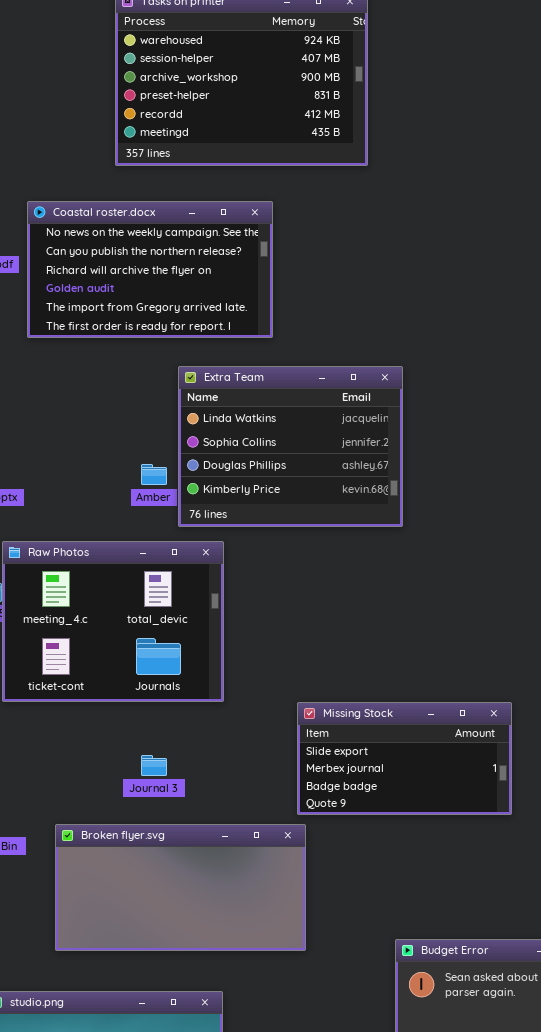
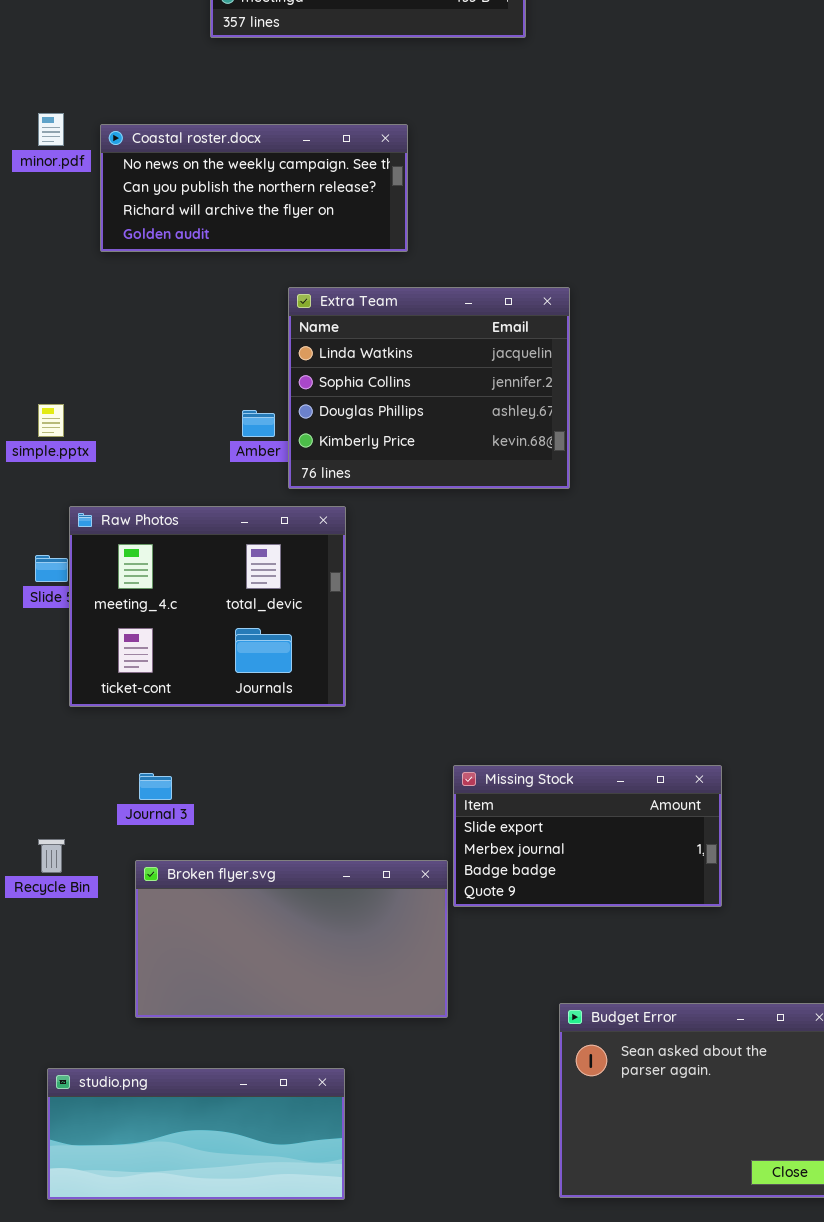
Coastal roster.docx: [27,201,273,338] -> [100,124,408,252], resized
Missing Stock: [297,702,512,815] -> [453,765,722,907], moved
Journal 3: [141,755,167,776] -> [139,773,172,800], moved

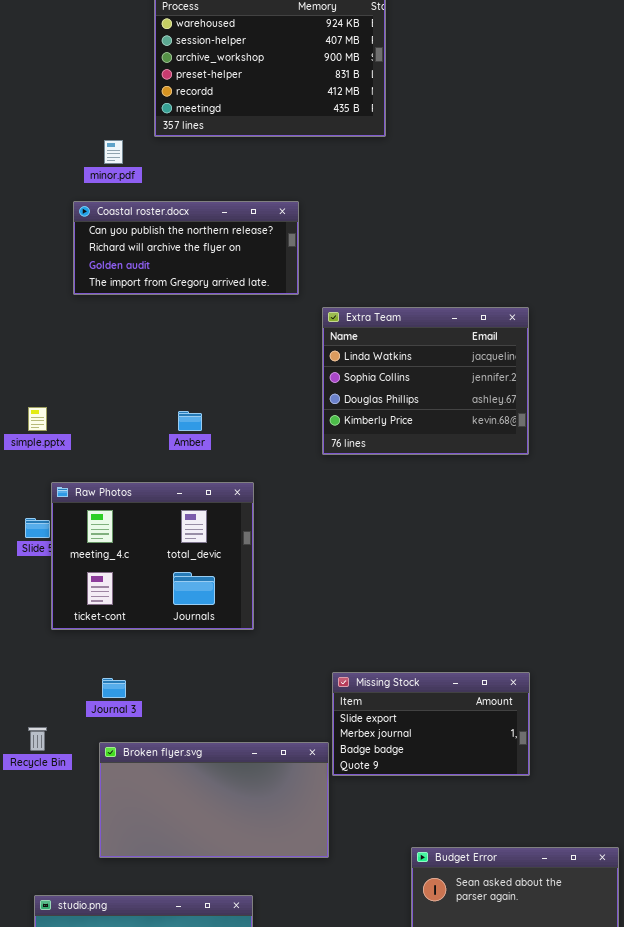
minor.pdf: [38,113,64,146] -> [104,140,123,164], moved
Coastal roster.docx: [100,124,408,252] -> [73,201,299,295], scrolled down 1 row
Extra Team: [288,287,570,489] -> [322,307,529,455], moved

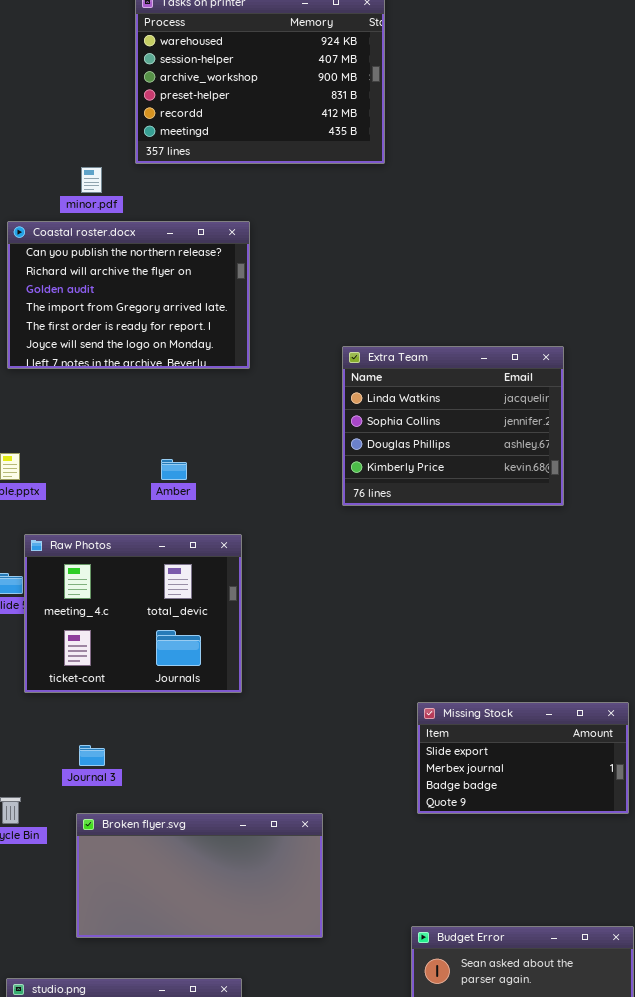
Coastal roster.docx: [73,201,299,295] -> [7,221,250,369], moved, resized
Extra Team: [322,307,529,455] -> [342,346,564,506], moved
Missing Stock: [332,672,530,776] -> [417,702,629,814], moved

